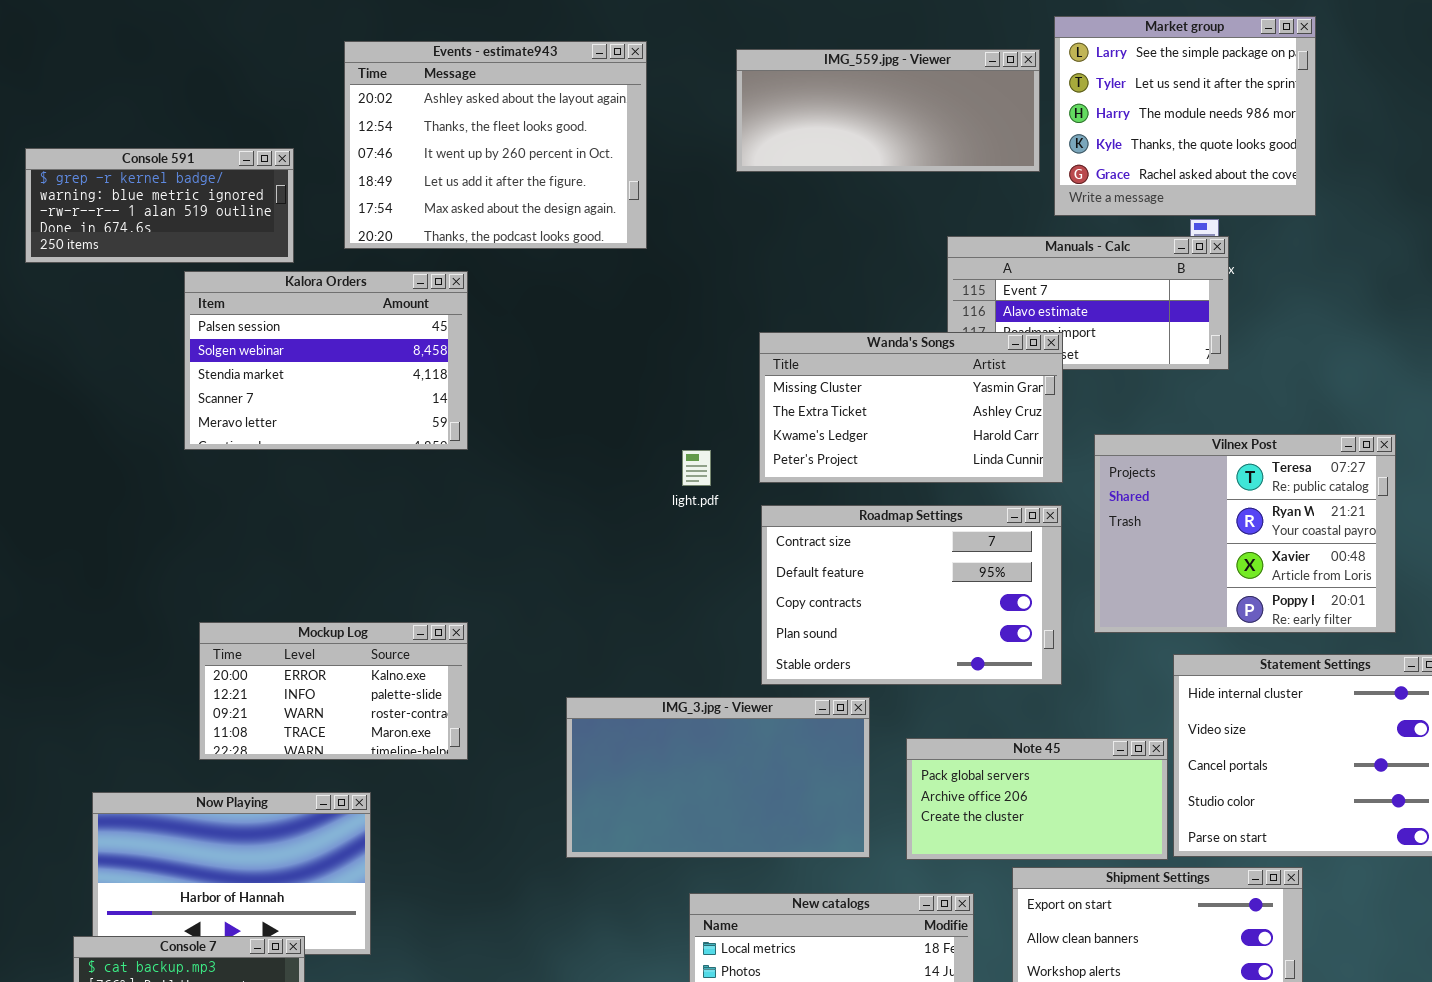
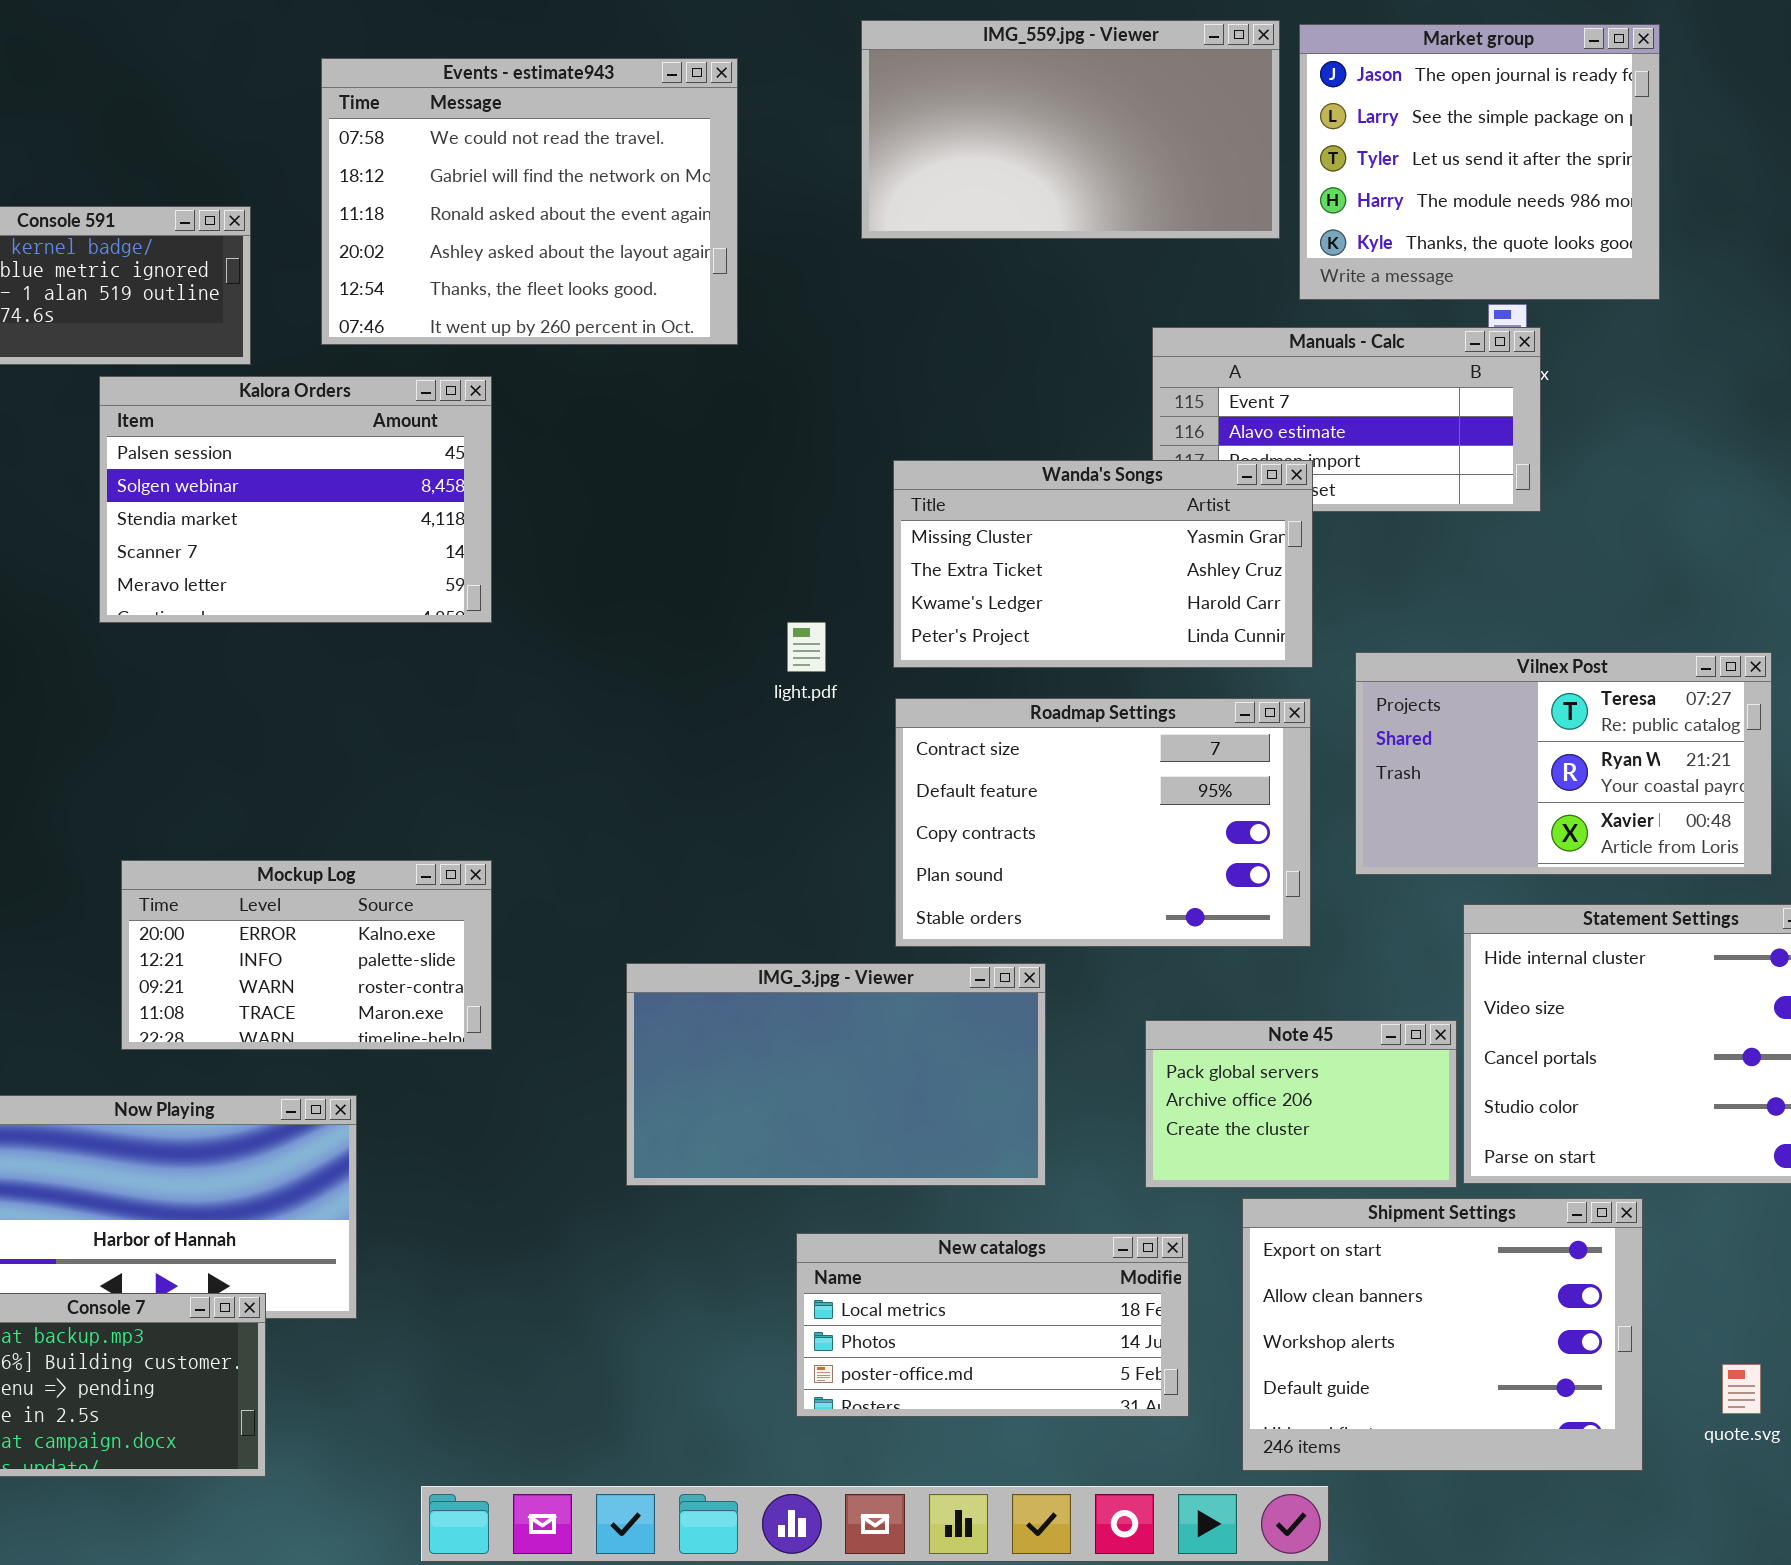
Market group: [1054,16,1316,216] -> [1299,24,1660,300], scrolled up 1 row
Events - estimate943: [344,41,647,249] -> [321,58,738,345], scrolled up 3 rows
IMG_559.jpg - Viewer: [736,49,1040,172] -> [861,20,1280,239], resized
Vilnex Post: [1094,434,1396,633] -> [1355,652,1772,875], resized
Note 45: [906,738,1168,860] -> [1145,1020,1457,1188], resized

